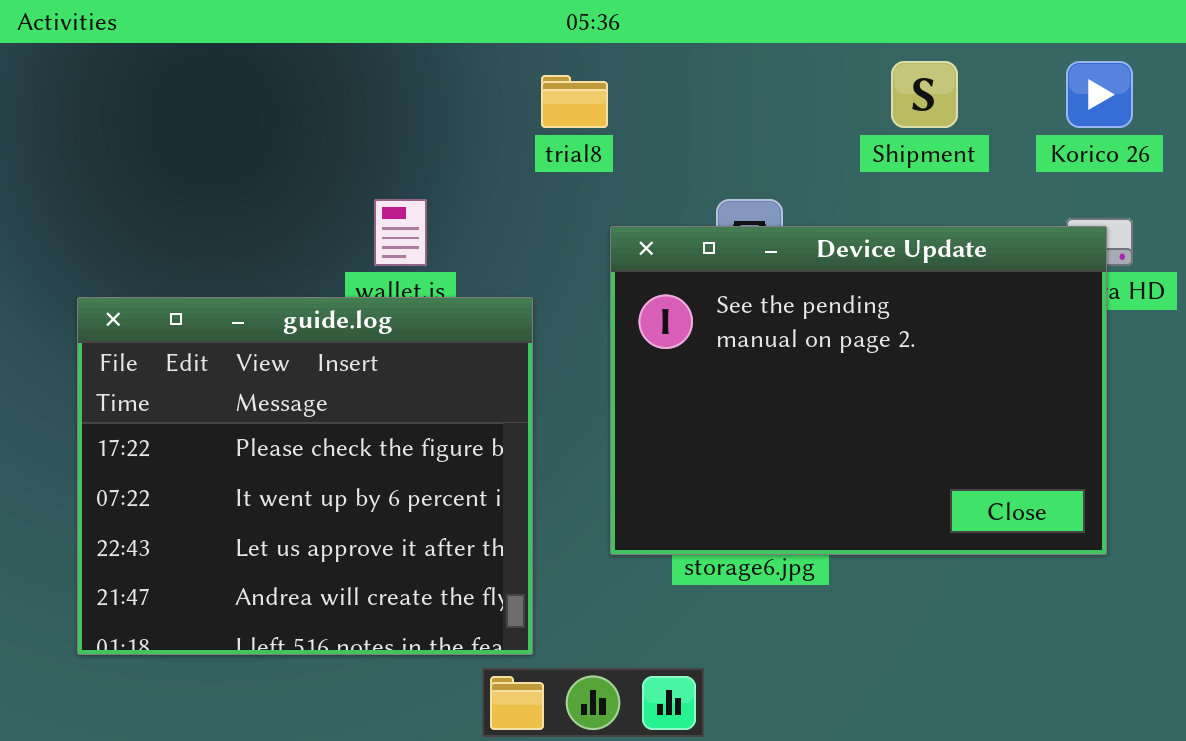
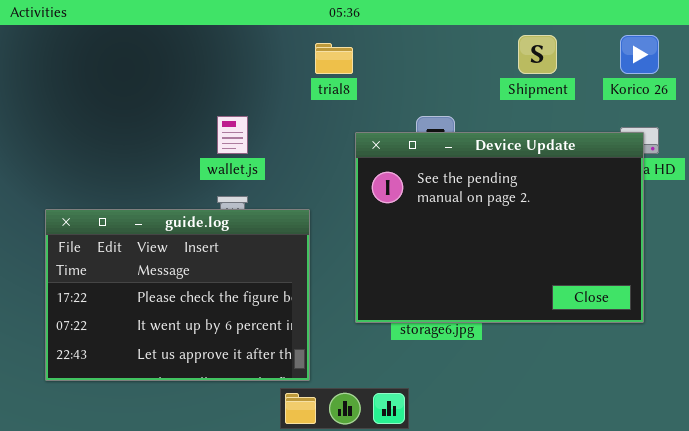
guide.log: [77,297,533,655] -> [45,209,310,381], resized

